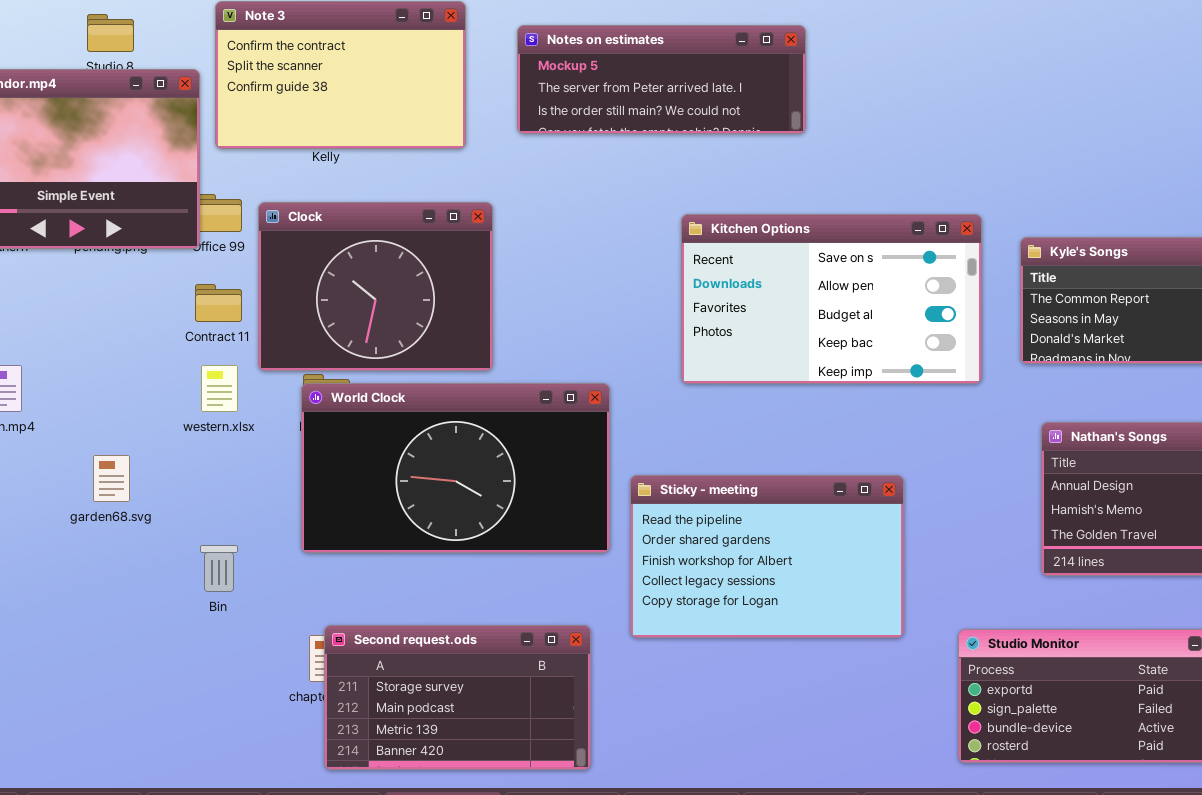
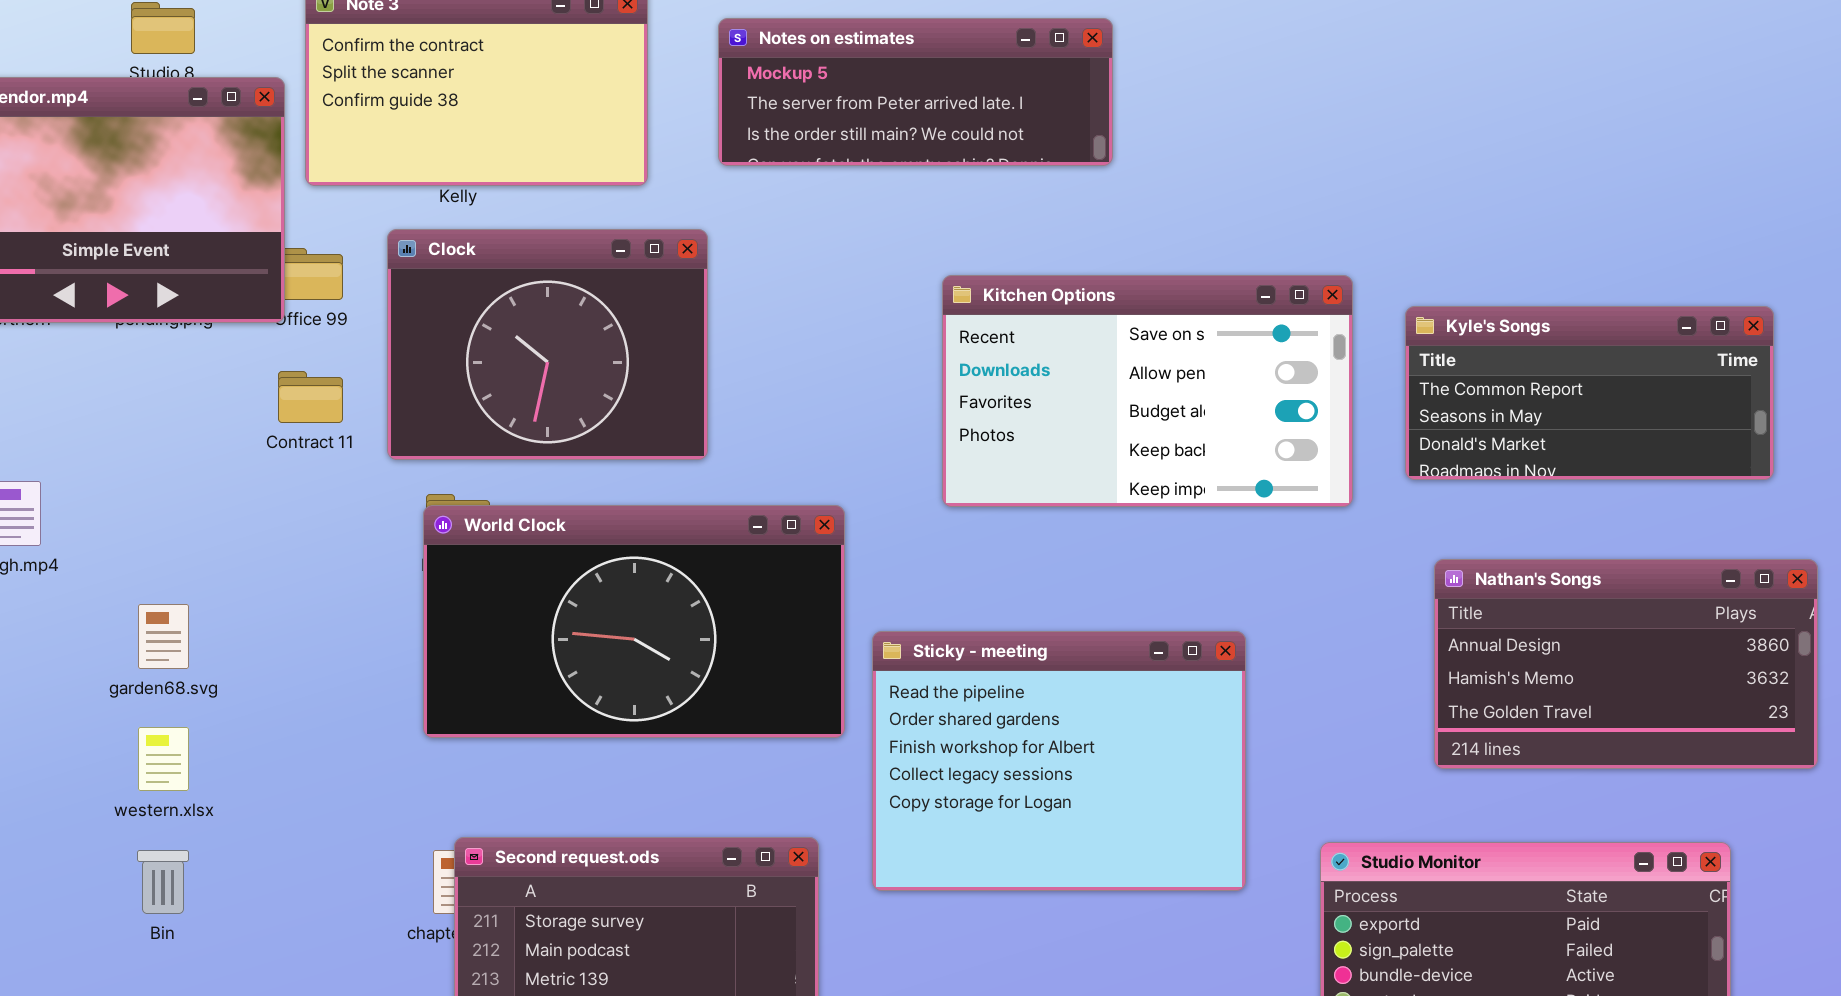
Clock: [258,202,493,371] -> [387,229,708,460], moved
western.xlsx: [201,365,238,412] -> [138,727,189,791], moved
Sticky - meeting: [630,475,904,638] -> [872,631,1246,891], resized
Bin: [200,545,238,592] -> [137,850,189,914], moved

